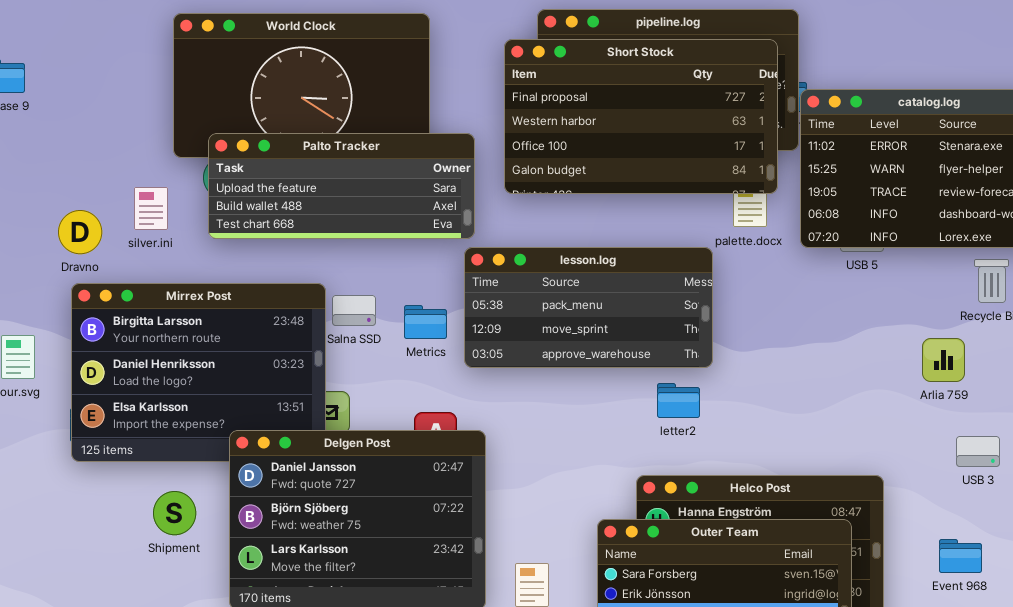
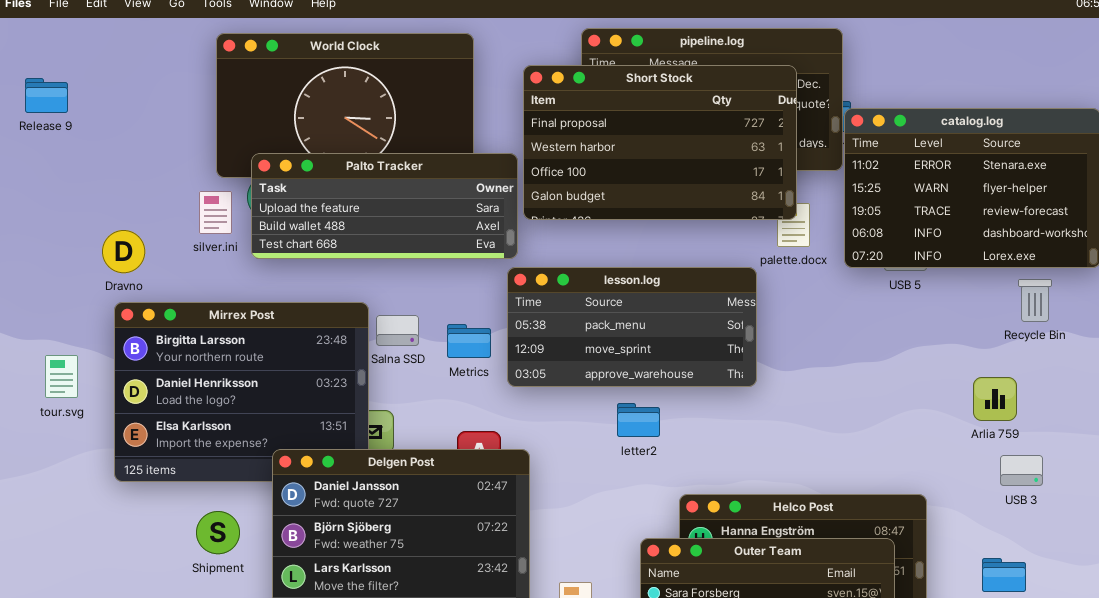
Short Stock: [504,39,778,194] -> [523,65,797,220], moved
silver.ini: [134,187,168,230] -> [199,191,232,234], moved
Arlia 759: [922,338,965,382] -> [973,377,1017,421], moved
letter2: [657,383,700,418] -> [617,403,660,437], moved

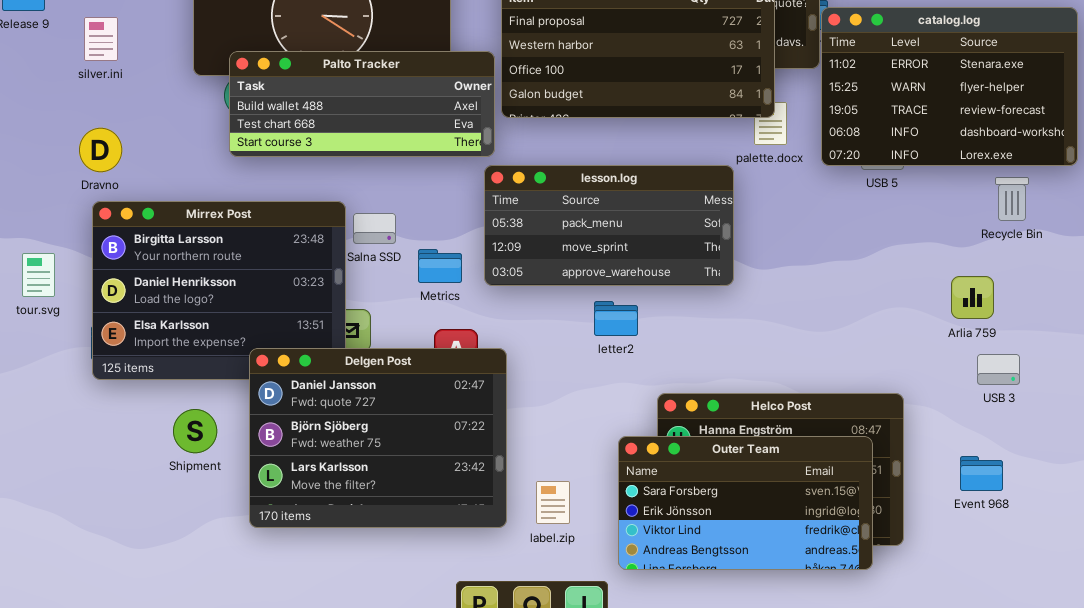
Palto Tracker: [251,153,518,259] -> [229,51,495,157], scrolled down 1 row
silver.ini: [199,191,232,234] -> [84,17,118,61], moved
Metrics: [447,324,491,358] -> [418,249,462,283], moved

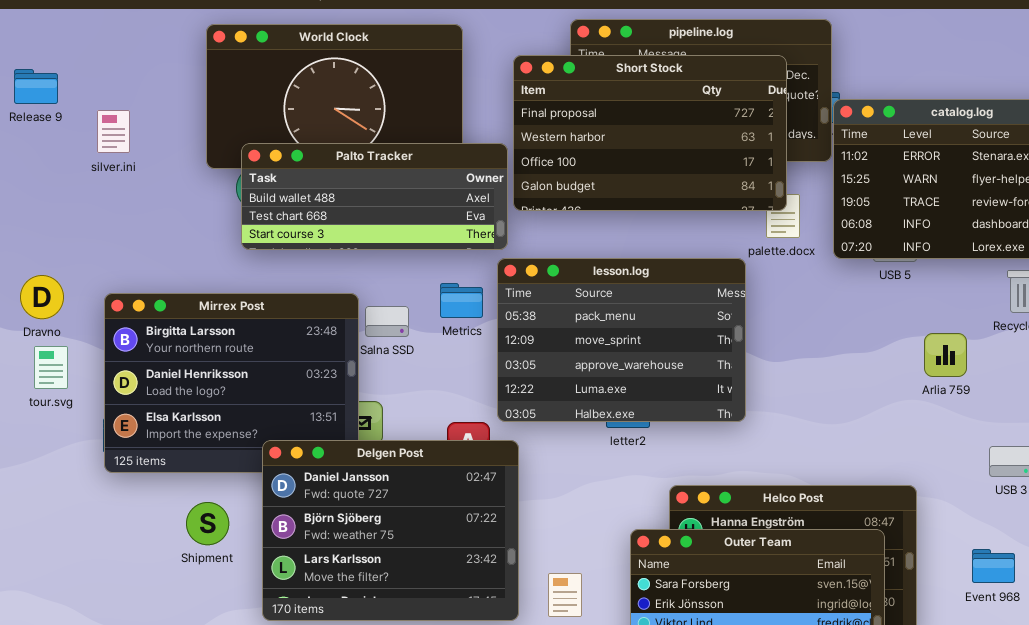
Dravno: [79,128,122,172] -> [20,275,64,319], moved
lesson.log: [484,165,734,286] -> [497,258,746,422], resized
Metrics: [418,249,462,283] -> [440,283,483,318], moved
Arlia 759: [951,276,994,319] -> [924,333,967,377], moved

